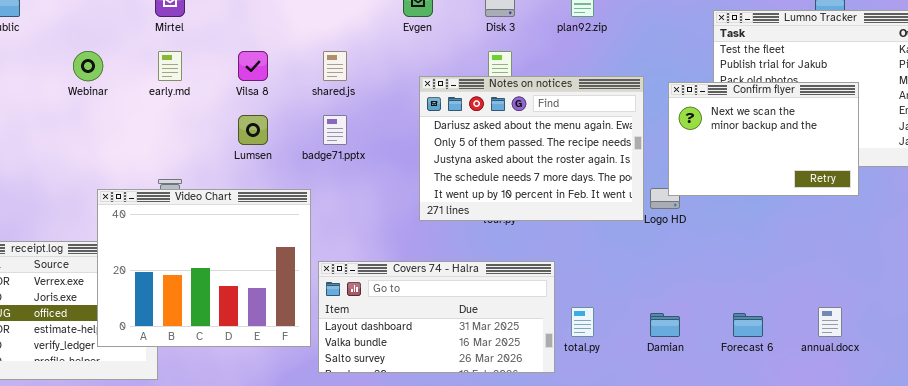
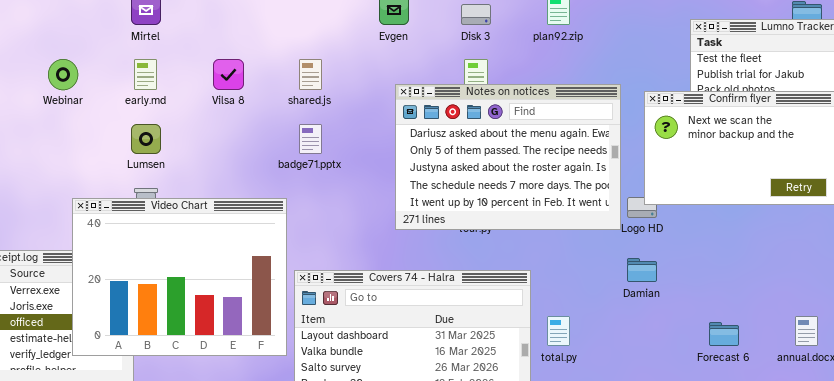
Lumsen: [238,115,268,145] -> [131,124,161,154], moved
Damian: [650,313,680,337] -> [627,258,657,282], moved

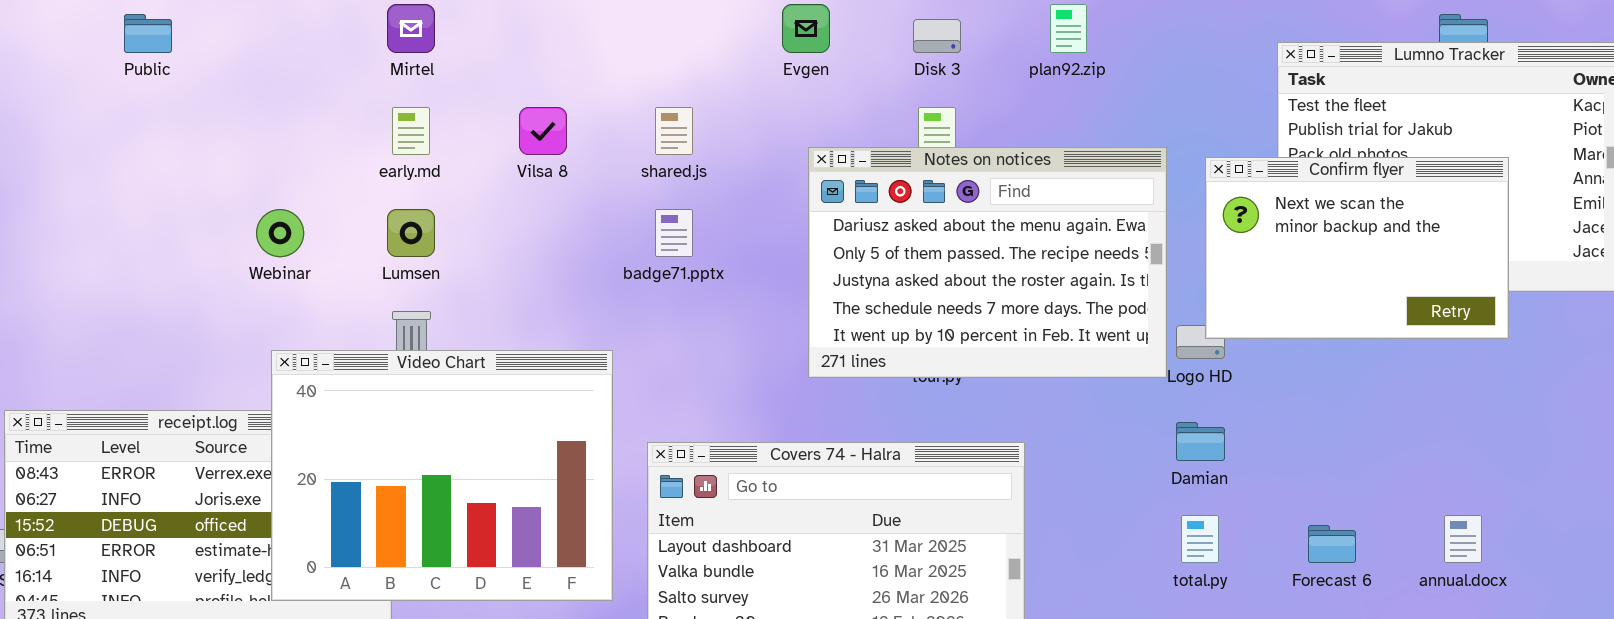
Webinar: [48,59,78,90] -> [256,209,304,257], moved
Video Chart: [72,198,287,356] -> [271,350,613,601], moved
total.py: [547,316,570,346] -> [1181,515,1219,563], moved

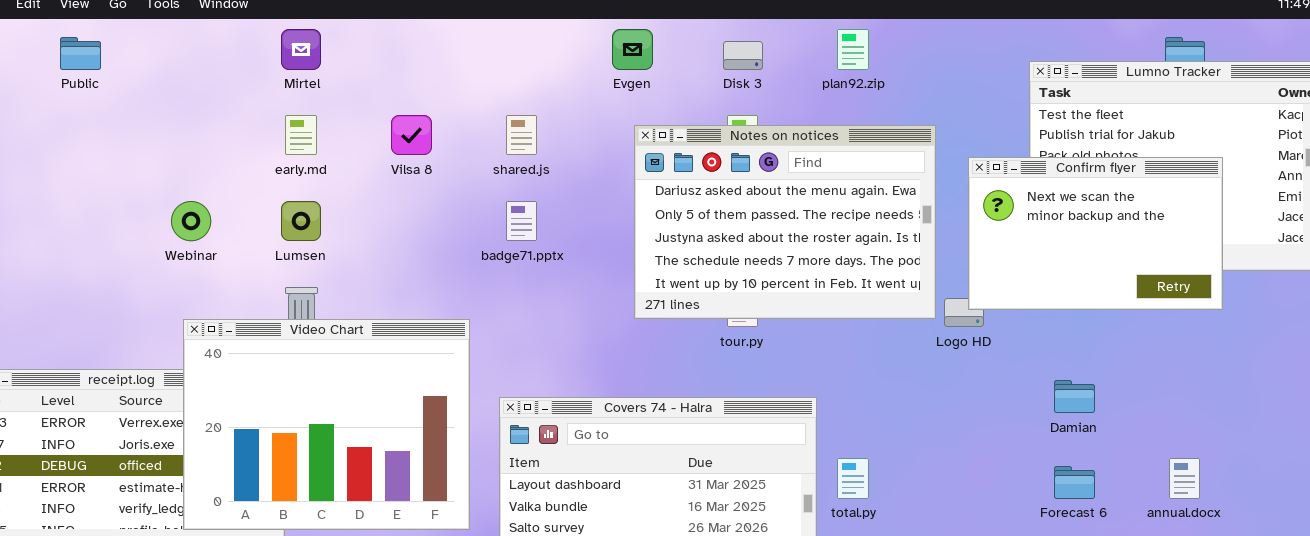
Notes on notices: [808,147,1167,378] -> [634,125,936,319], moved
Damian: [1176,422,1225,461] -> [1054,380,1095,413], moved
total.py: [1181,515,1219,563] -> [837,458,869,499], moved

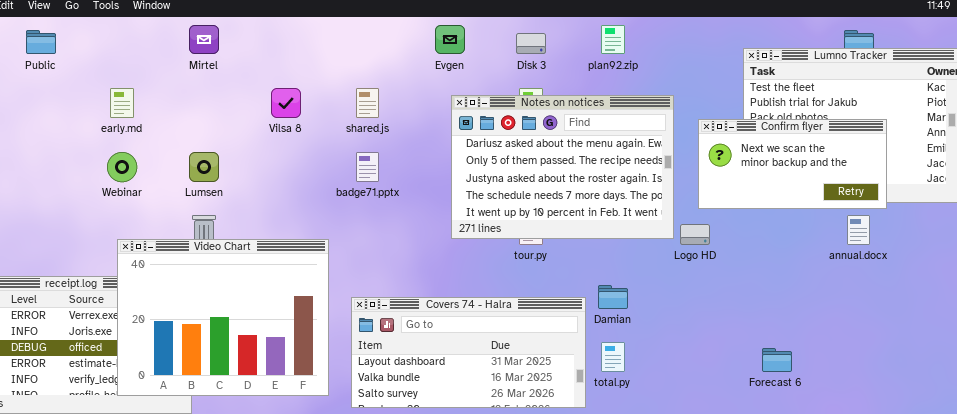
early.md: [285,115,317,155] -> [110,88,134,118], moved
Confirm flyer: [968,157,1223,310] -> [698,119,887,209], resized
Damian: [1054,380,1095,413] -> [598,285,628,309], moved
annual.docx: [1169,458,1200,499] -> [847,215,870,245], moved

